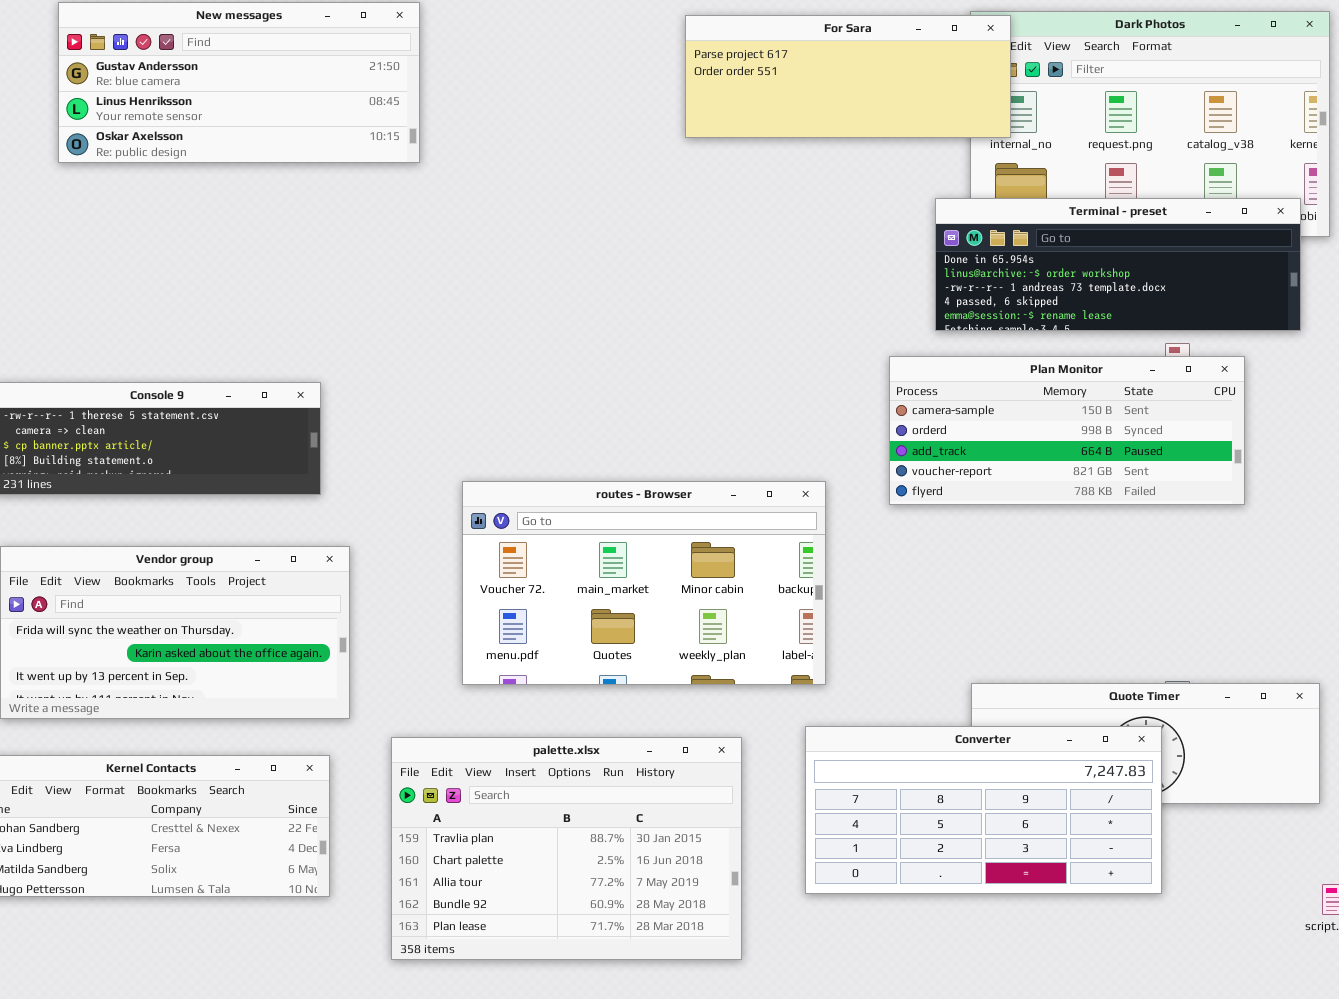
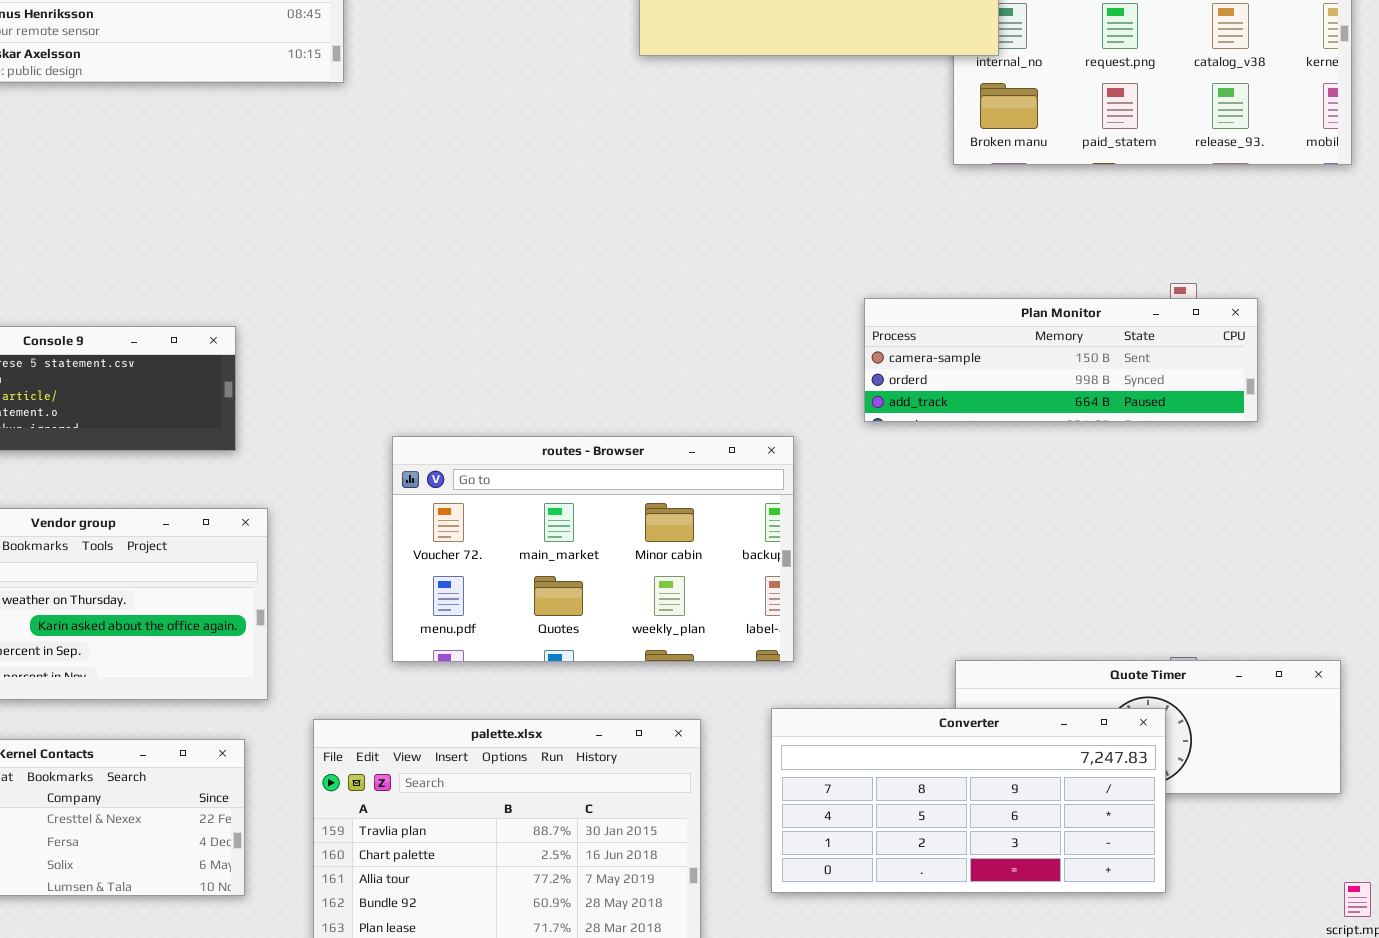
Terminal - preset: [935,198,1301,331] -> none, closed
Plan Monitor: [889,356,1245,505] -> [864,298,1258,422], resized

